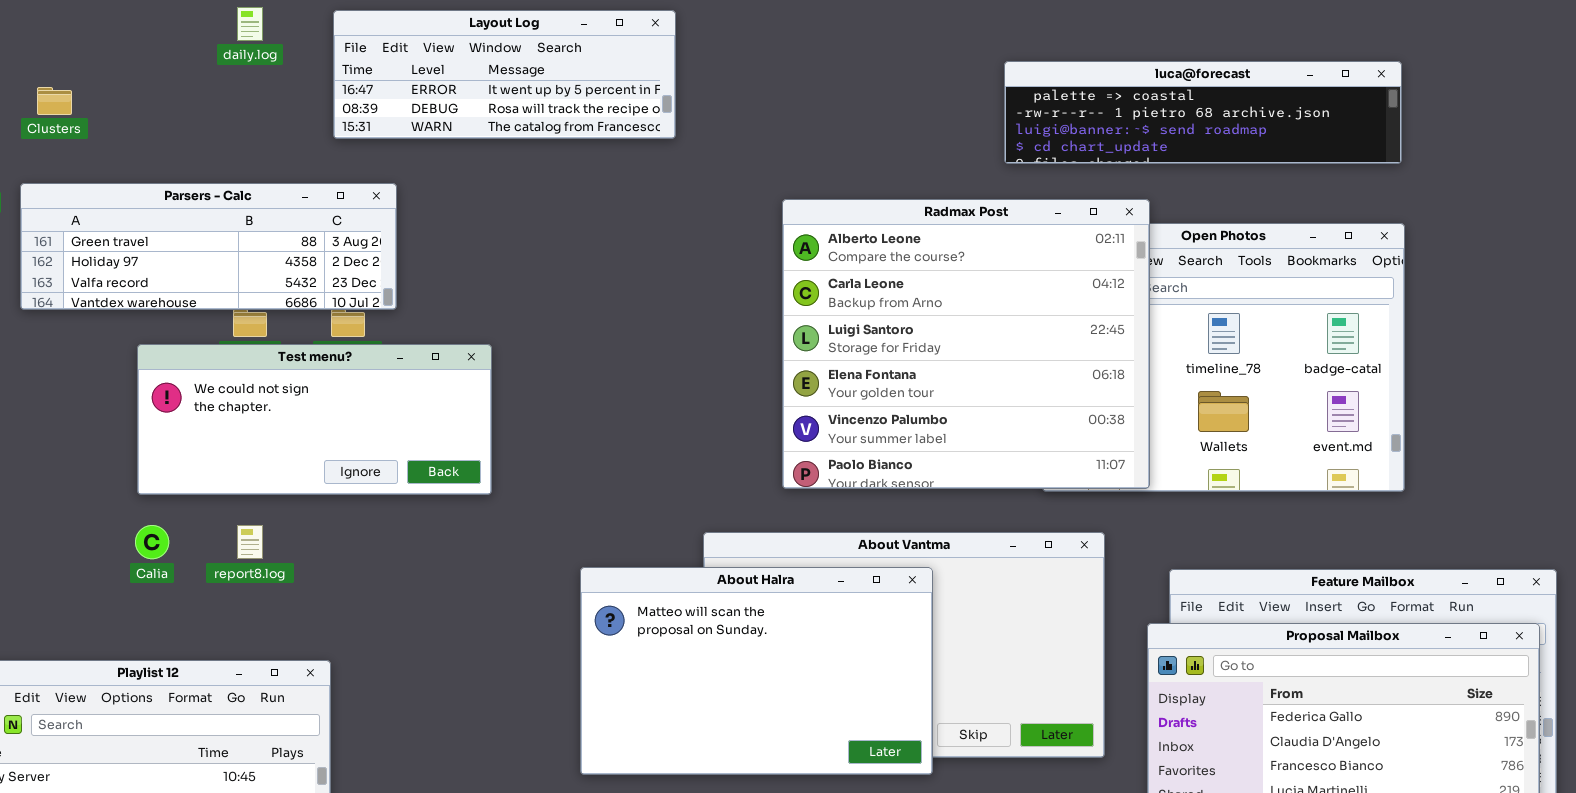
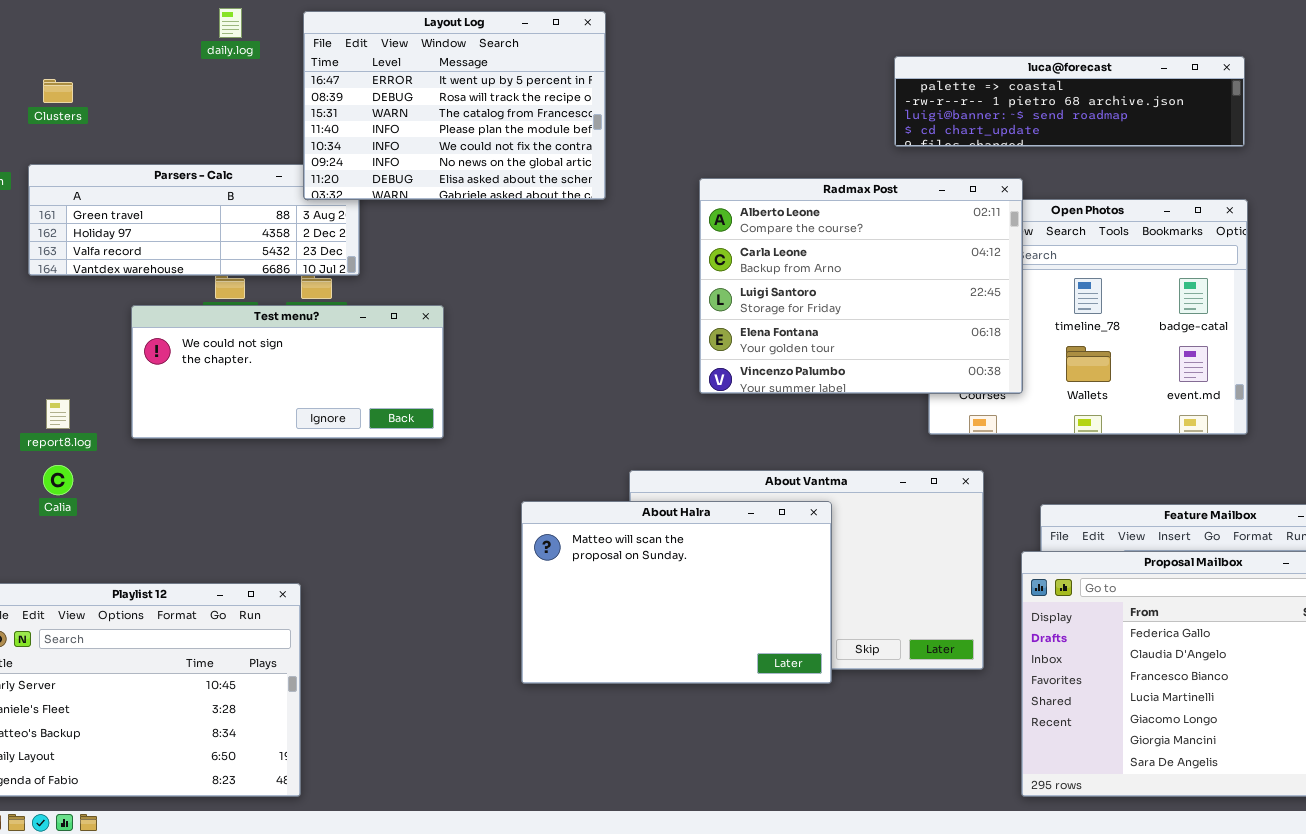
Layout Log: [333,10,676,139] -> [303,11,606,200], resized
Radmax Post: [782,199,1150,489] -> [699,178,1023,394], resized
Calia: [135,525,169,559] -> [43,465,73,495], moved
report8.log: [237,525,263,559] -> [46,399,70,429], moved

